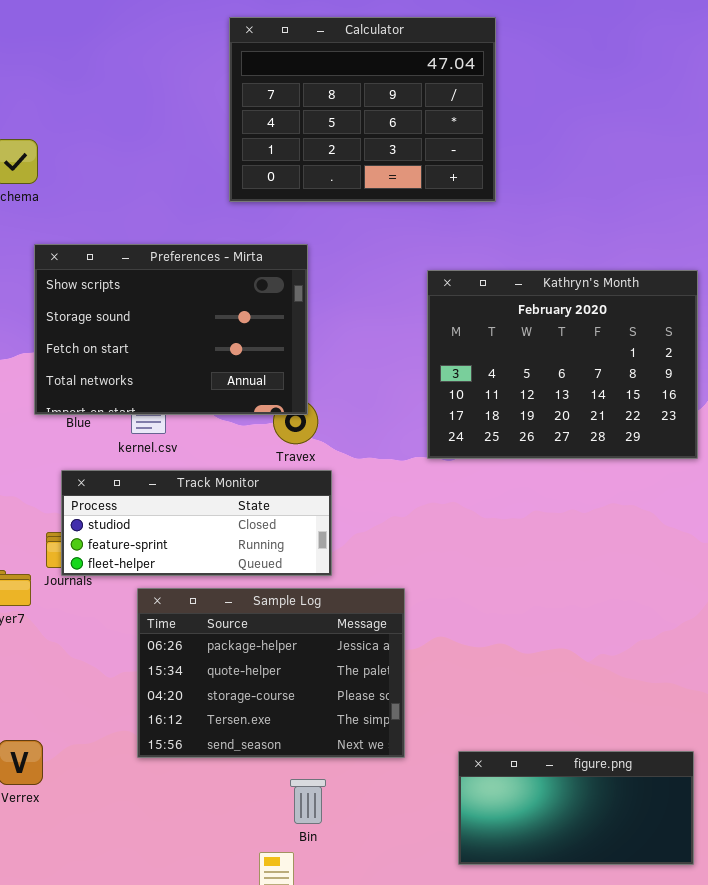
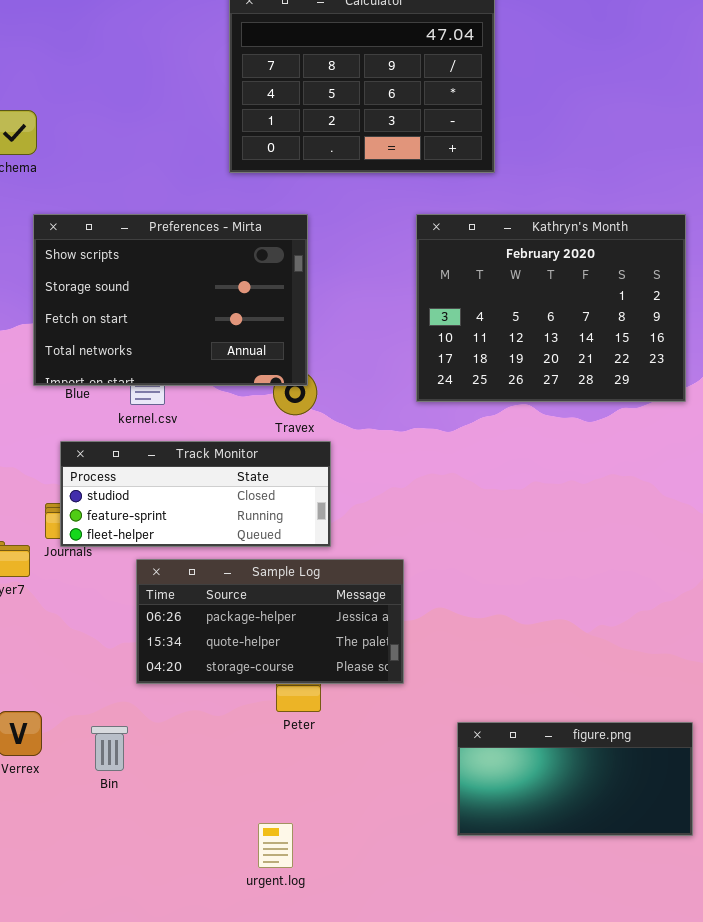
Kathryn's Month: [427,270,698,459] -> [416,214,686,402], moved
Sample Log: [137,588,405,758] -> [136,559,404,684], resized
Bin: [290,779,326,824] -> [91,726,128,771], moved

